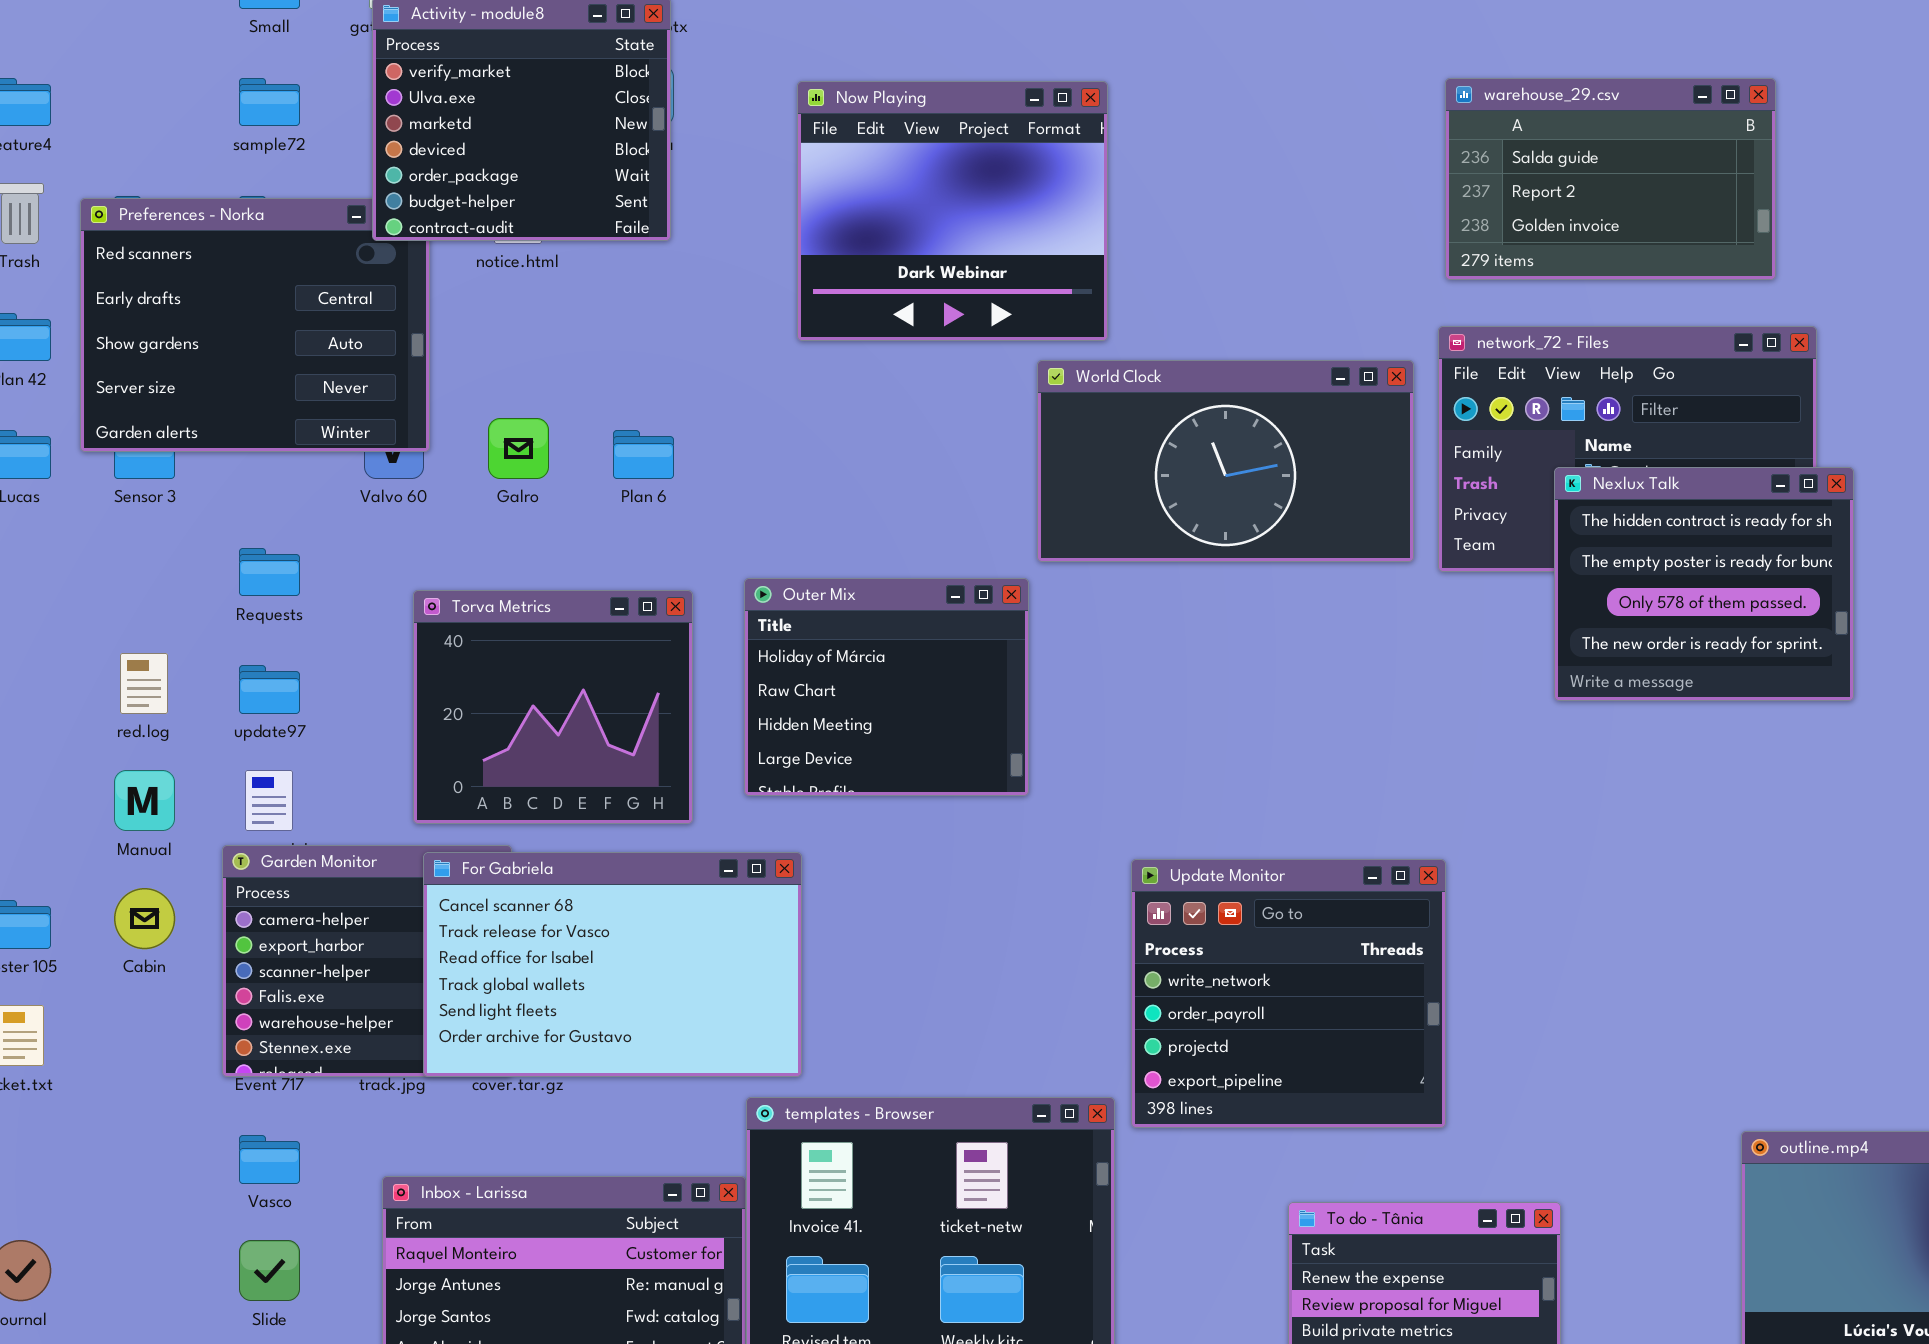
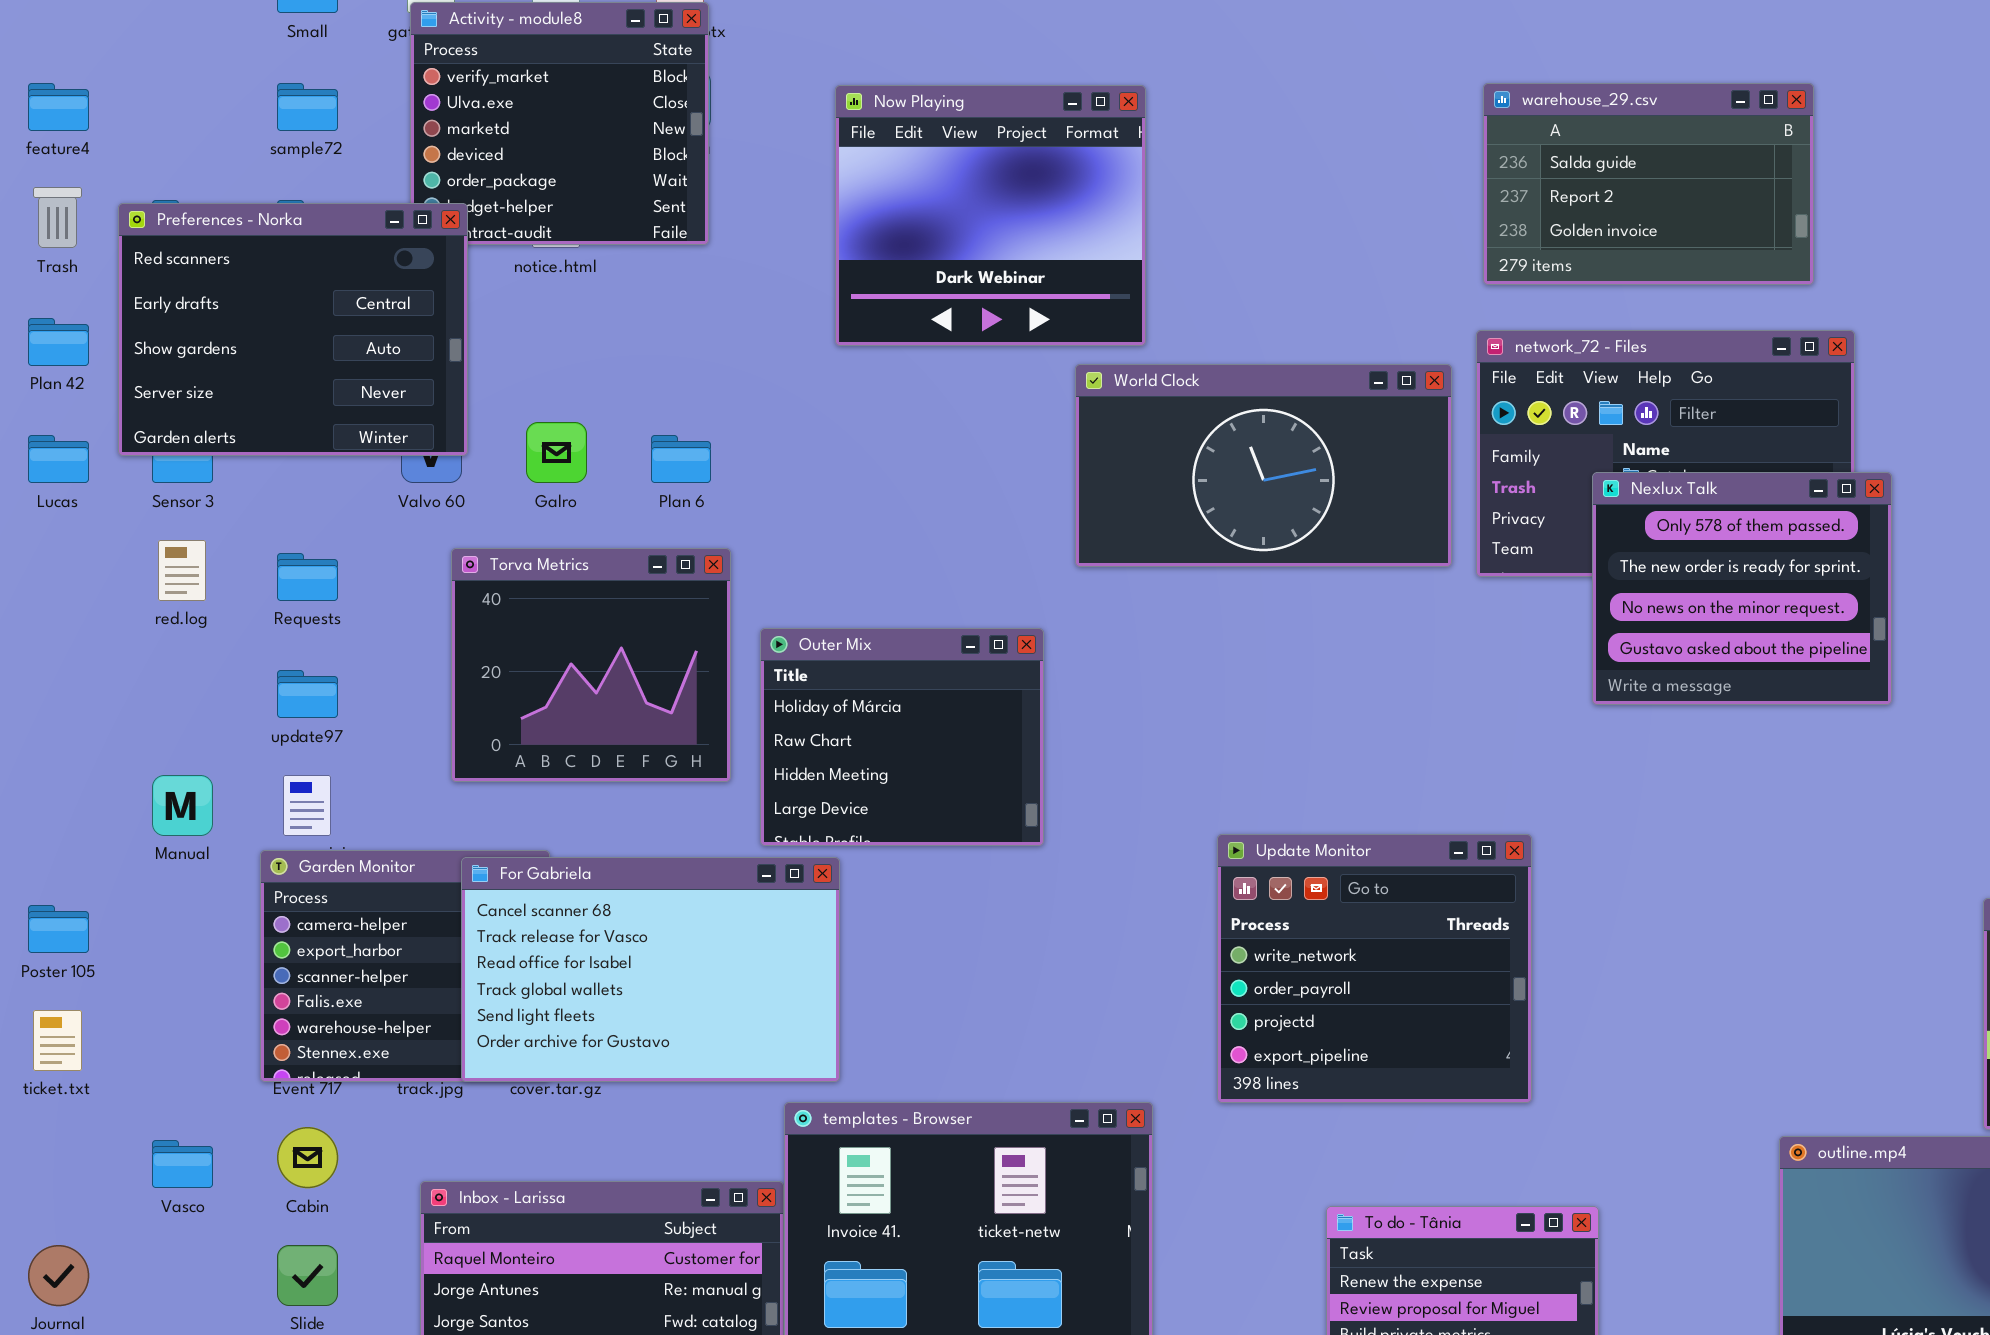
Preferences - Norka: [80,198,430,452] -> [118,203,468,456], raised
Nexlux Talk: [1554,467,1854,701] -> [1592,472,1892,705], scrolled down 2 rows
Outer Mix: [744,578,1029,796] -> [760,628,1044,846], moved
Torva Metrics: [413,590,693,824] -> [451,548,731,782], moved
red.log: [120,653,168,714] -> [158,540,206,601], moved
Update Monitor: [1131,859,1446,1128] -> [1217,834,1532,1103], moved
Cabin: [114,888,175,949] -> [277,1127,338,1188], moved
Vasco: [239,1135,300,1184] -> [152,1140,213,1188], moved

